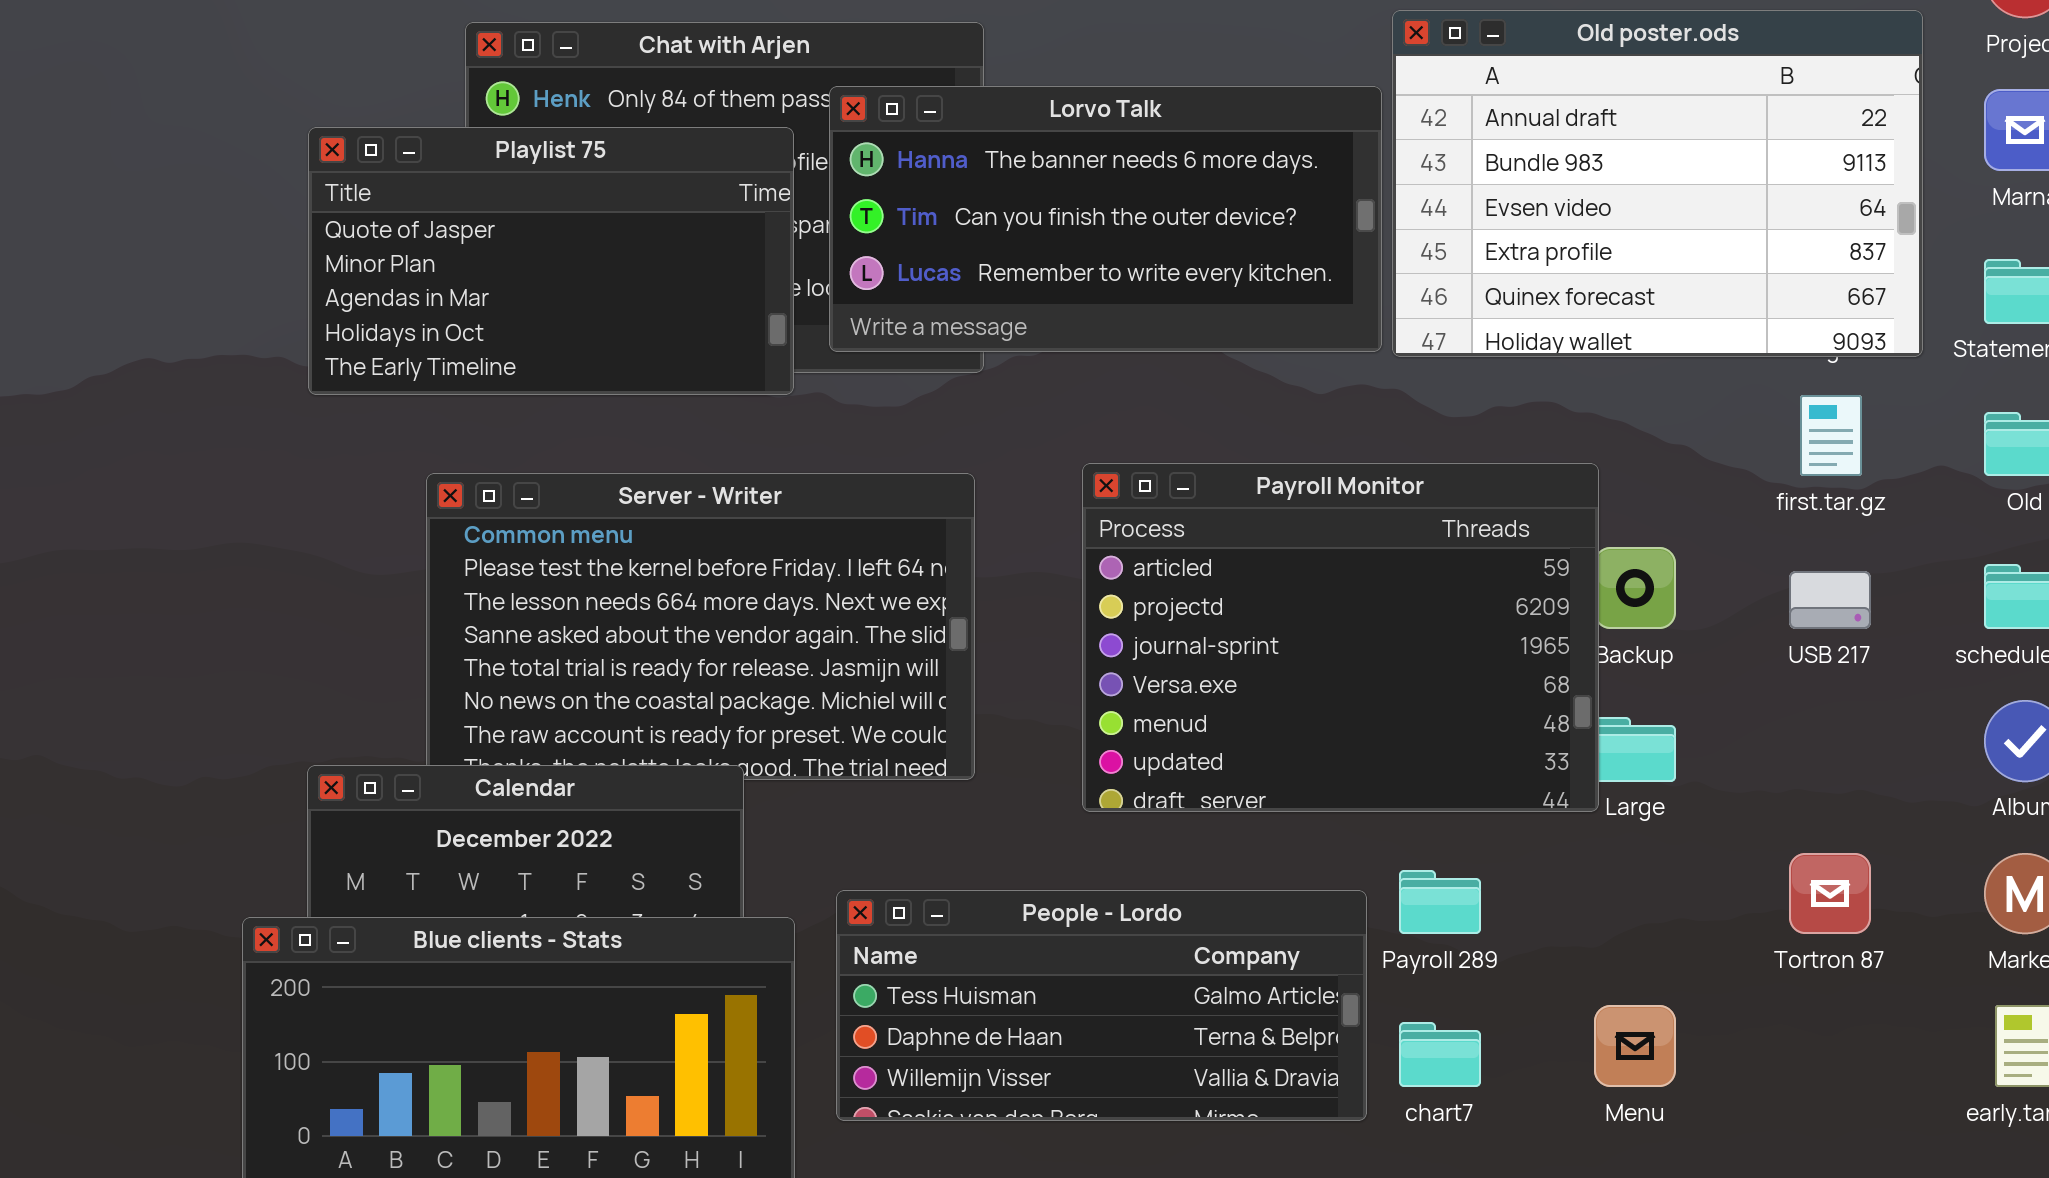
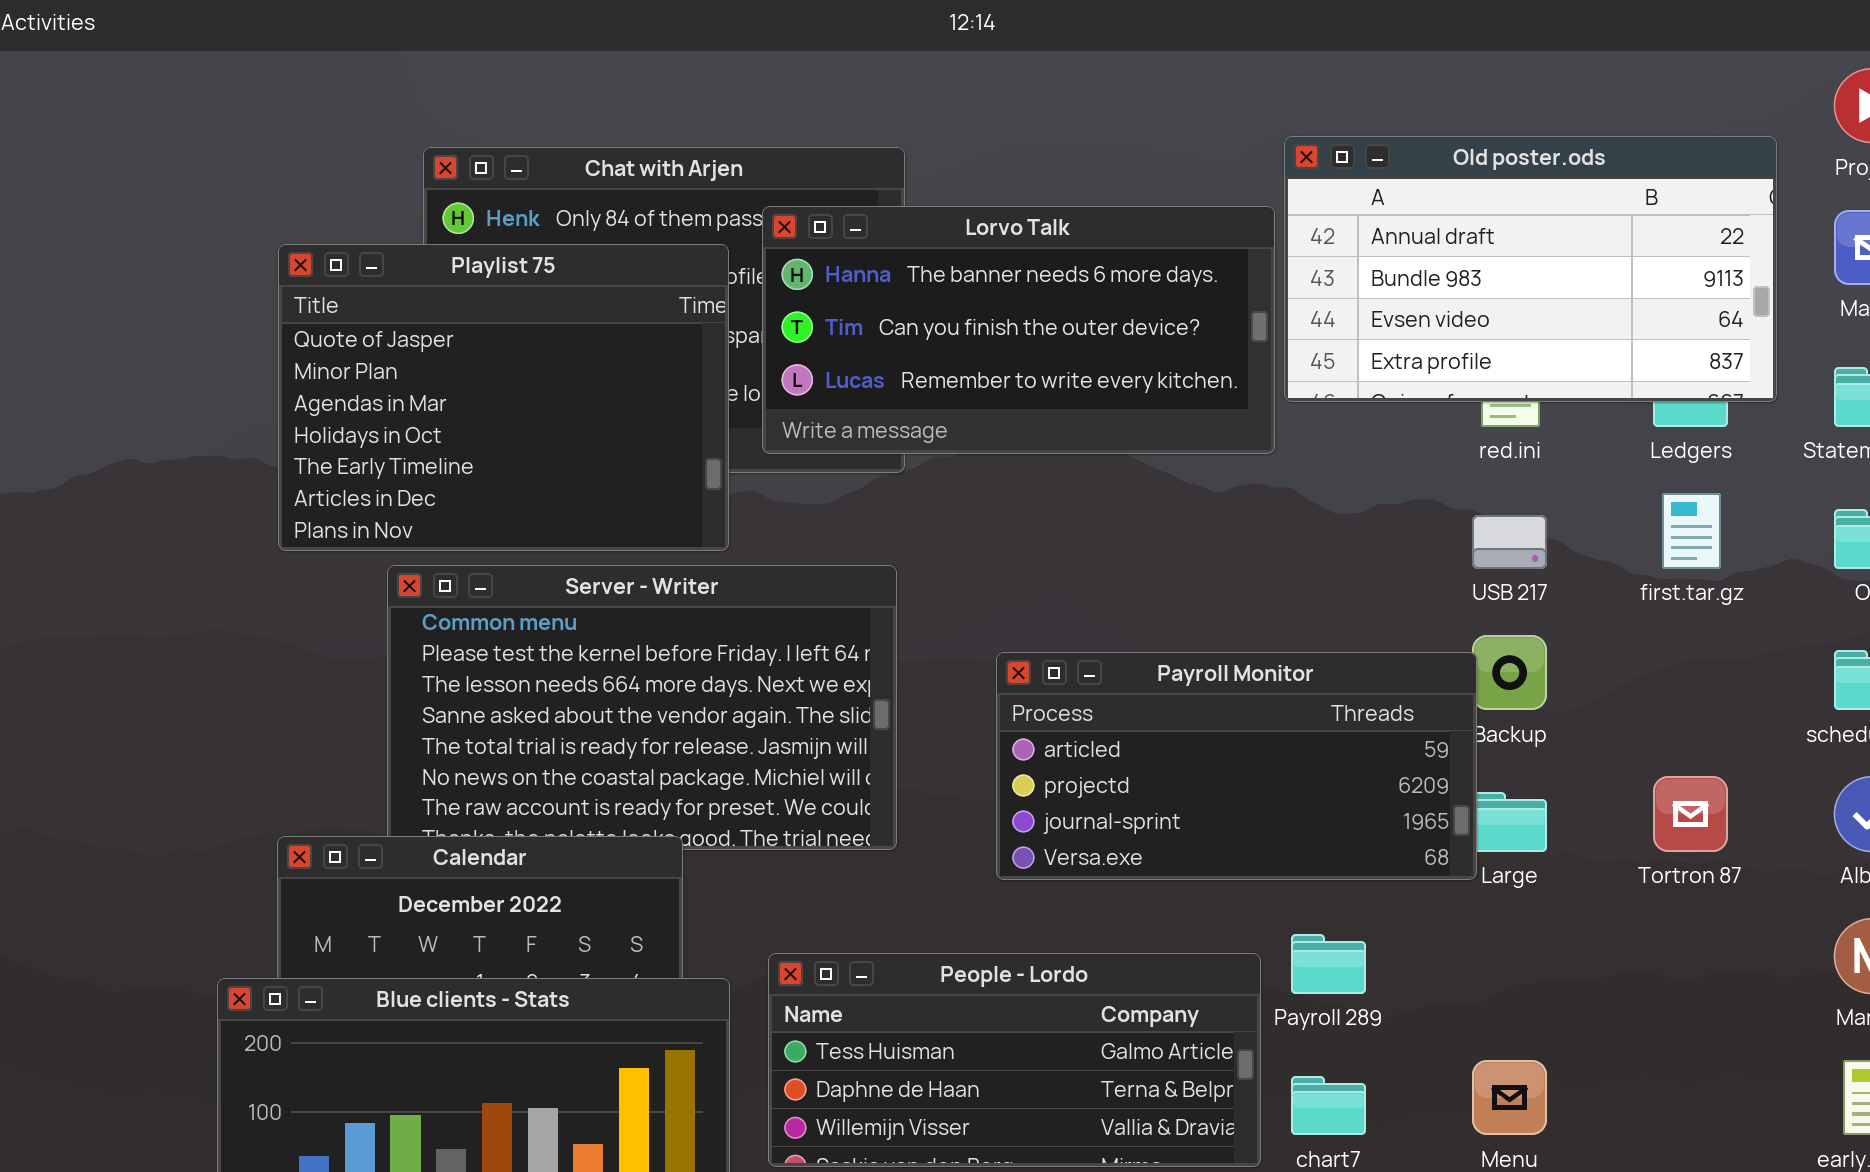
Old poster.ods: [1392,10,1923,357] -> [1284,136,1777,402], resized
Playlist 75: [308,127,794,395] -> [278,244,729,551], resized
Payroll Monitor: [1082,463,1599,812] -> [996,652,1477,880], resized
USB 217: [1789,571,1871,629] -> [1472,515,1547,569], moved
Tortron 87: [1789,853,1871,934] -> [1653,776,1728,852], moved

